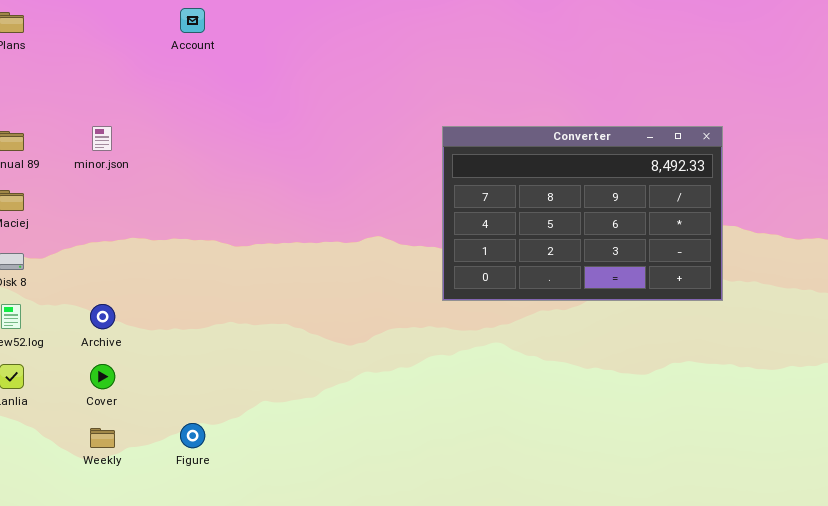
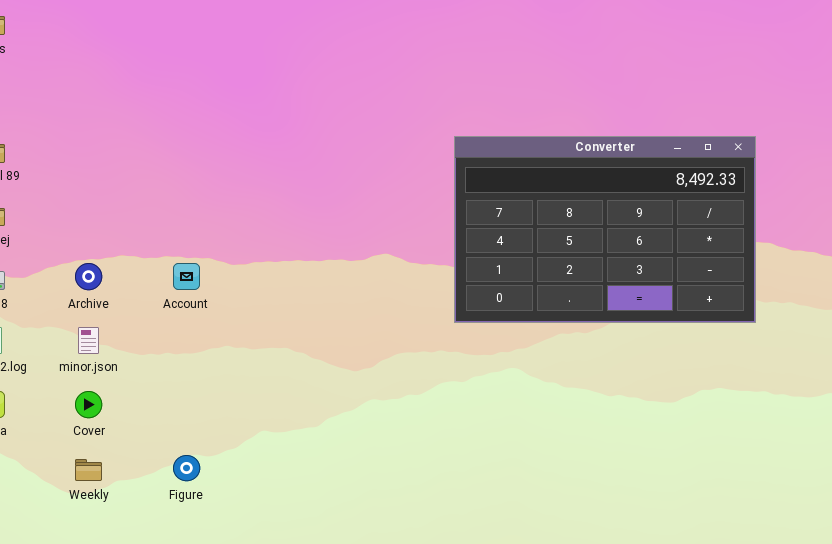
Account: [180,8,205,33] -> [173,263,200,290], moved
minor.json: [92,126,112,151] -> [78,327,99,354], moved
Archive: [90,304,115,329] -> [75,263,102,290], moved

